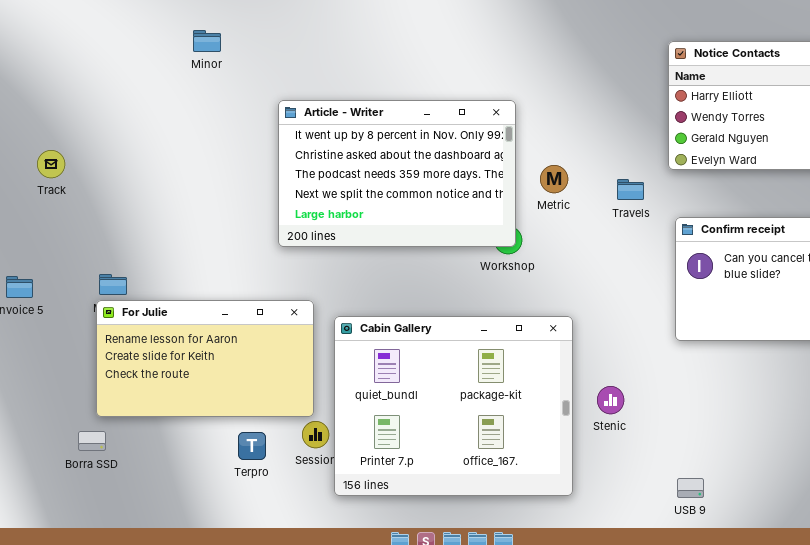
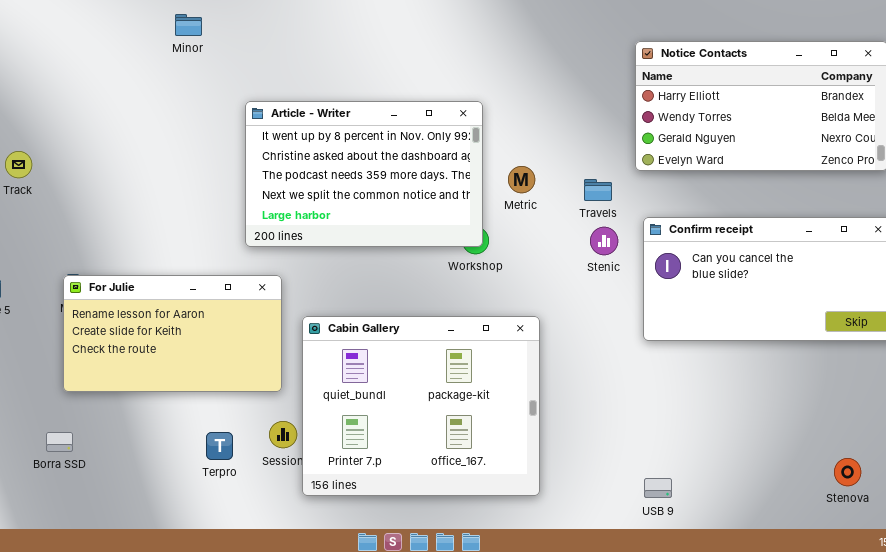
Minor: [193,30,221,52] -> [175,14,202,36], moved
For Julie: [96,300,314,417] -> [63,275,282,392], moved
Stenic: [597,386,624,414] -> [590,227,618,255], moved

